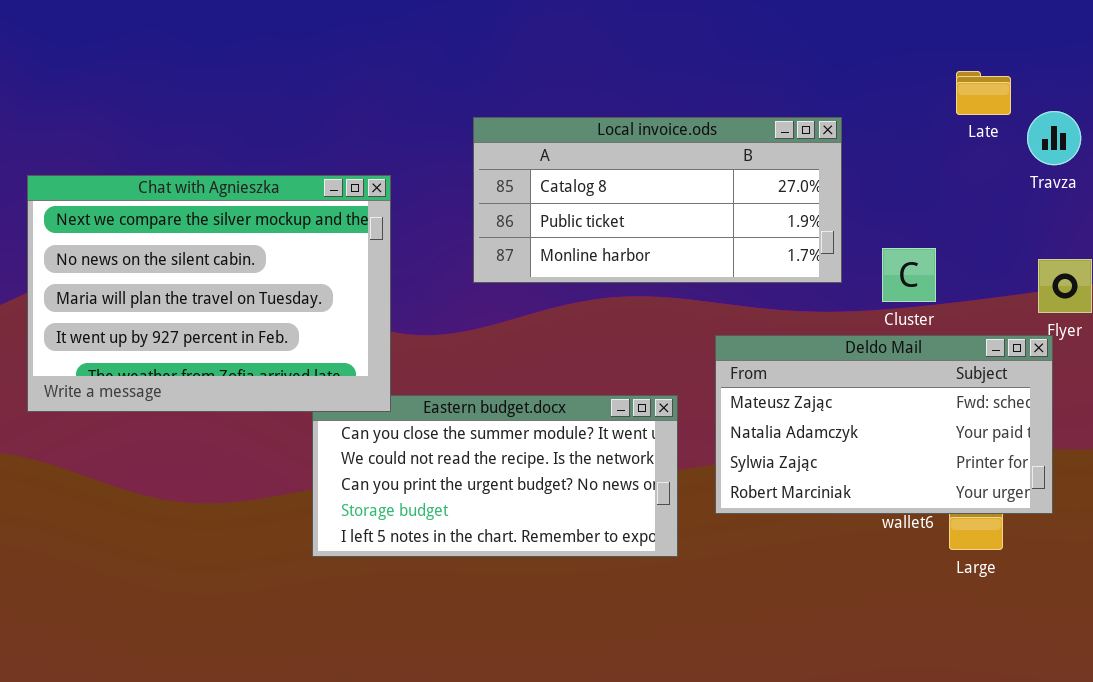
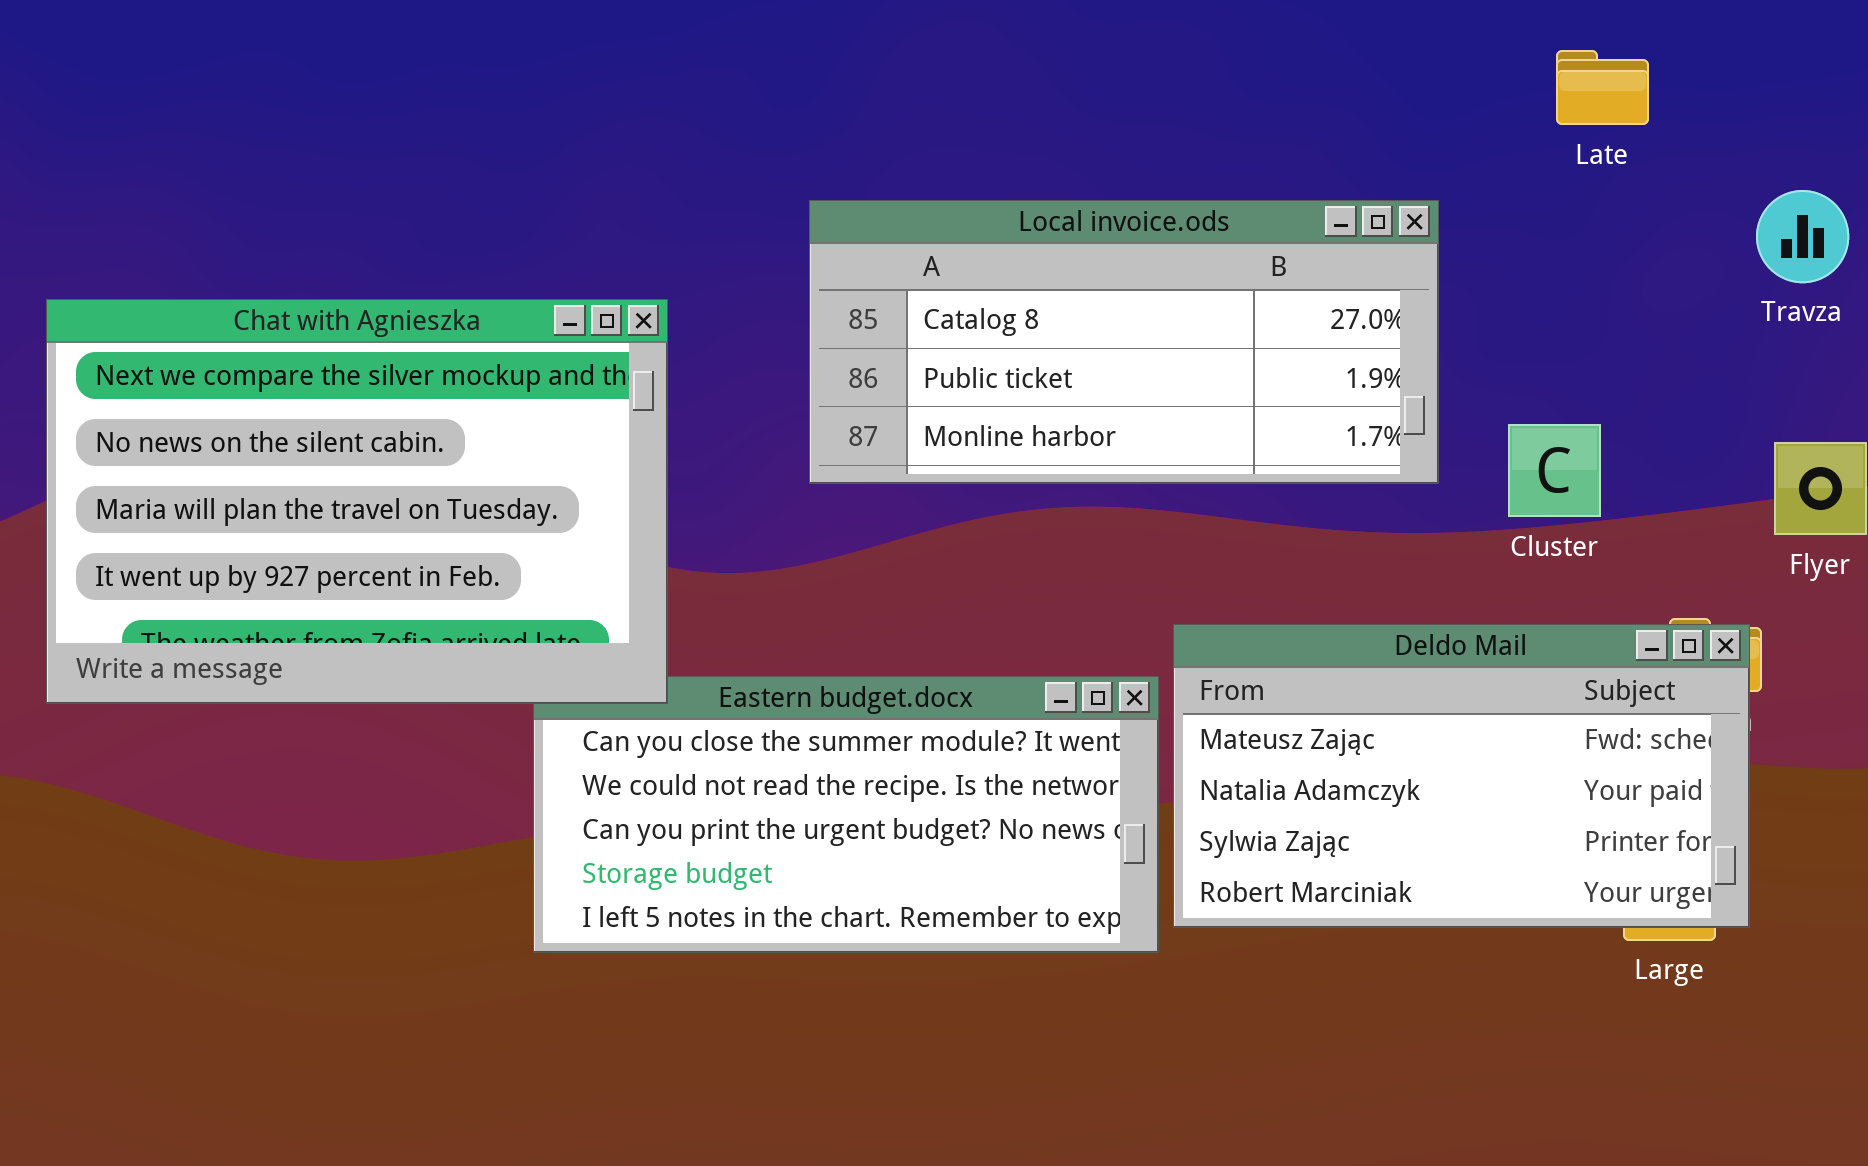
Late: [956,71,1011,115] -> [1556,50,1649,125], moved
Deldo Mail: [715,335,1053,514] -> [1173,624,1750,928], moved

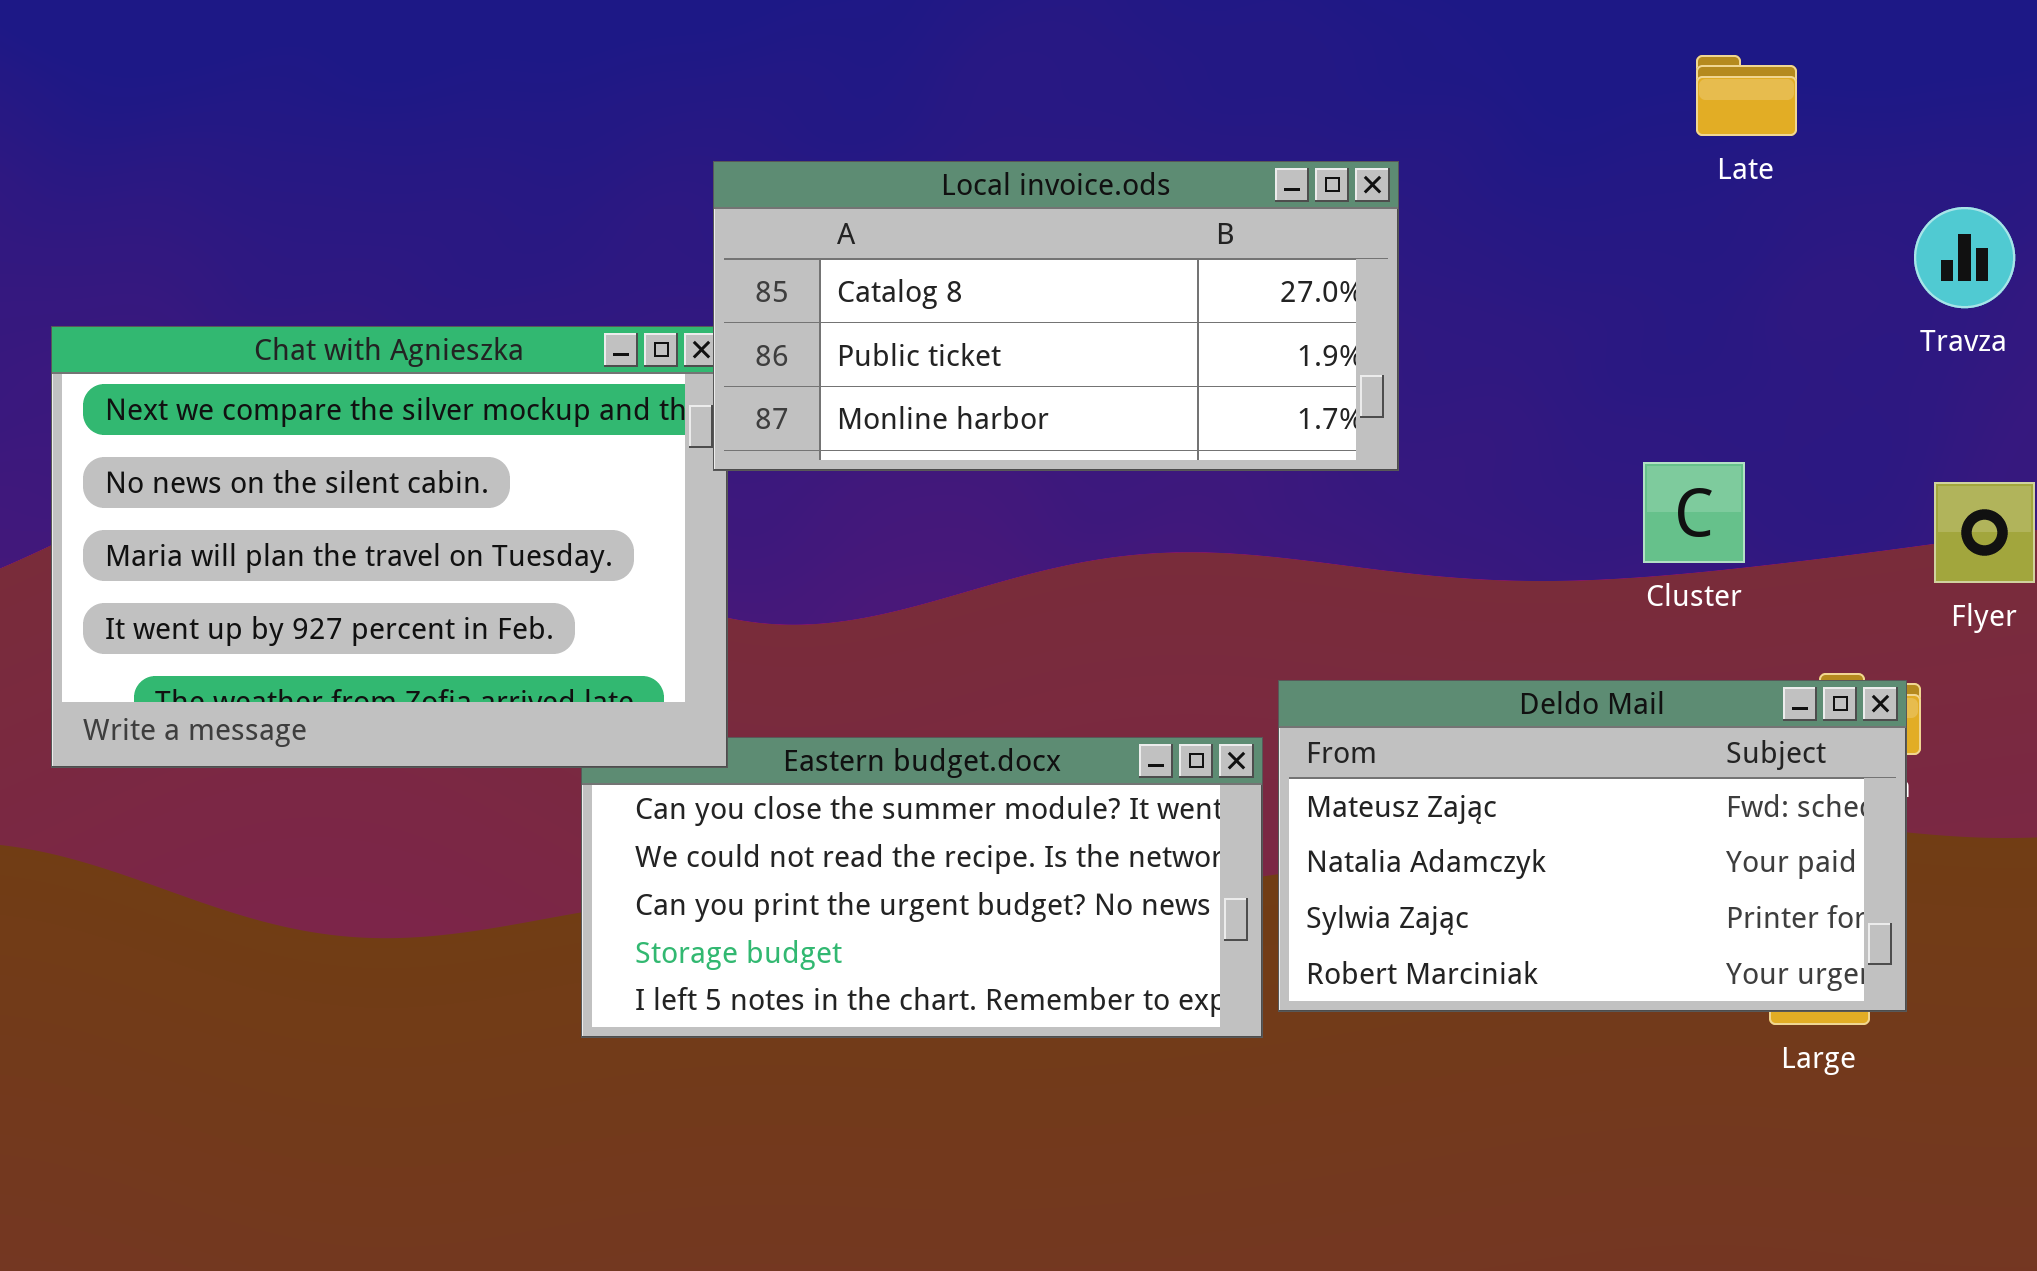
Local invoice.ods: [809,200,1439,484] -> [713,161,1399,471], moved

